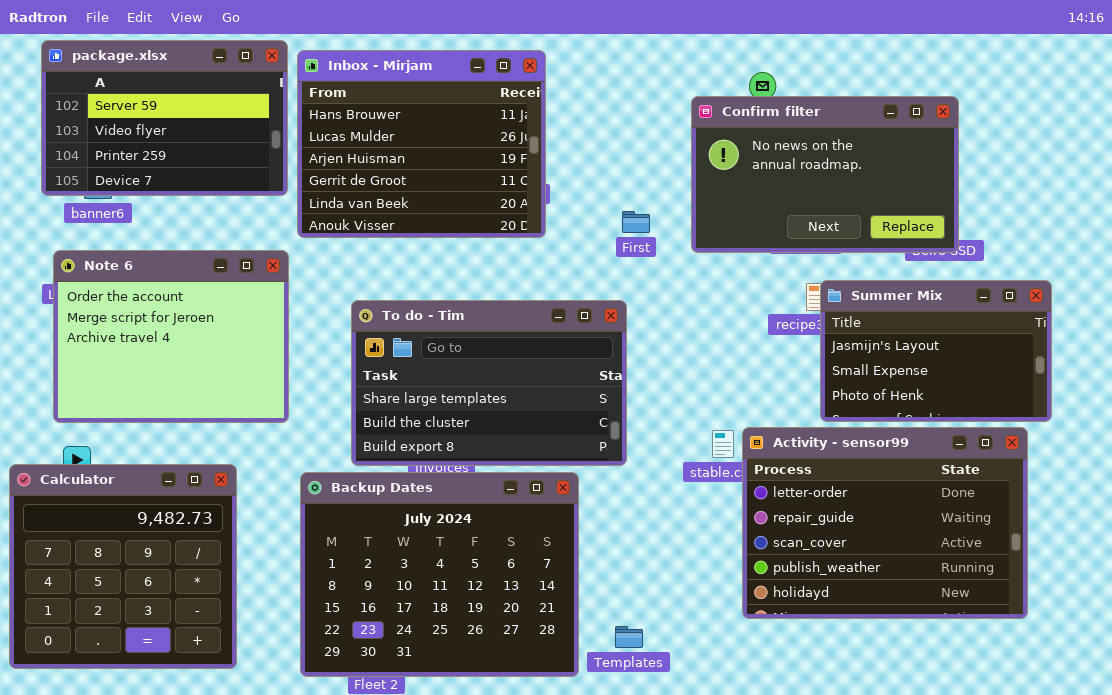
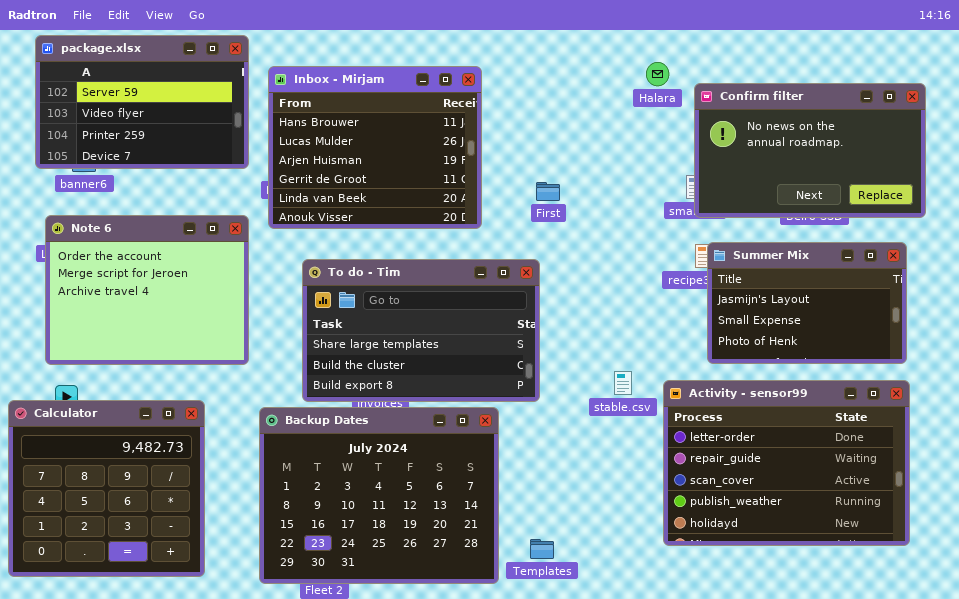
Inbox - Mirjam: [297,50,546,238] -> [268,66,482,229], moved
Confirm filter: [691,96,959,253] -> [694,83,926,218], moved
Activity - sensor99: [742,427,1028,619] -> [663,380,910,546], moved

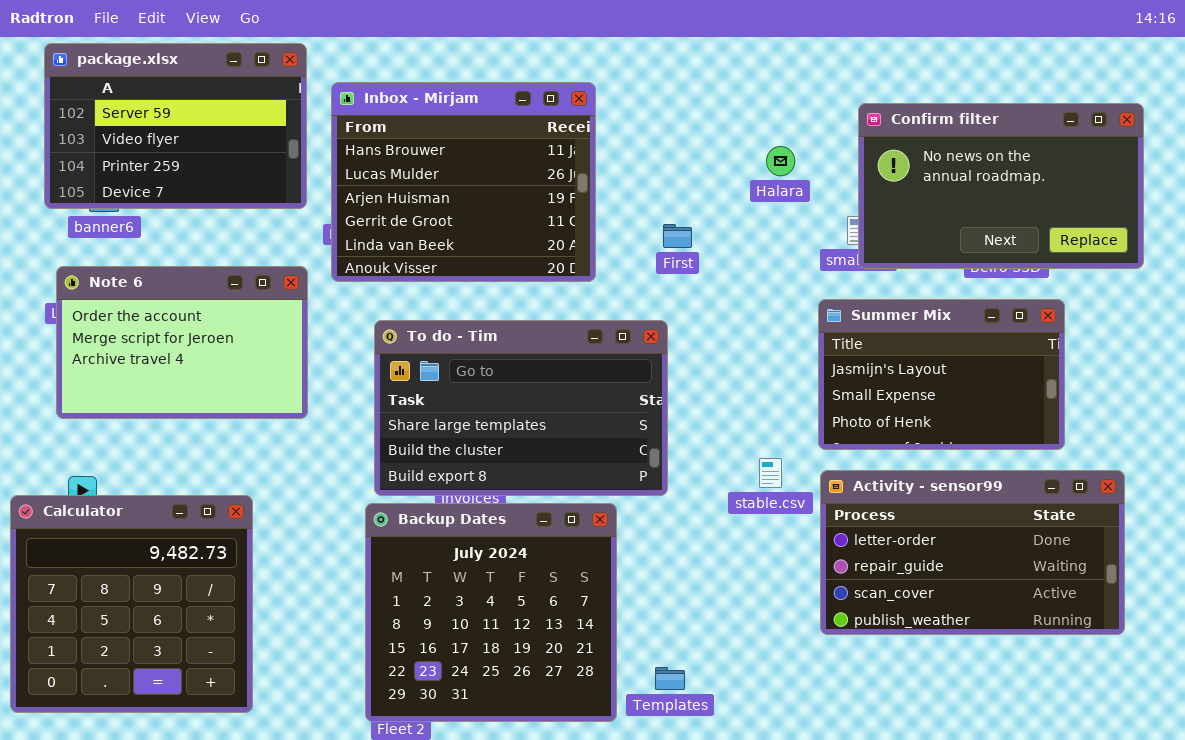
Halara: [646,62,669,86] -> [766,146,795,176], moved
Note 6: [45,215,249,365] -> [56,266,308,419], resized
Summer Mix: [707,242,907,364] -> [818,299,1065,450], moved
Activity - sensor99: [663,380,910,546] -> [820,470,1125,635], resized
Backup Dates: [259,407,499,584] -> [365,503,617,722], resized

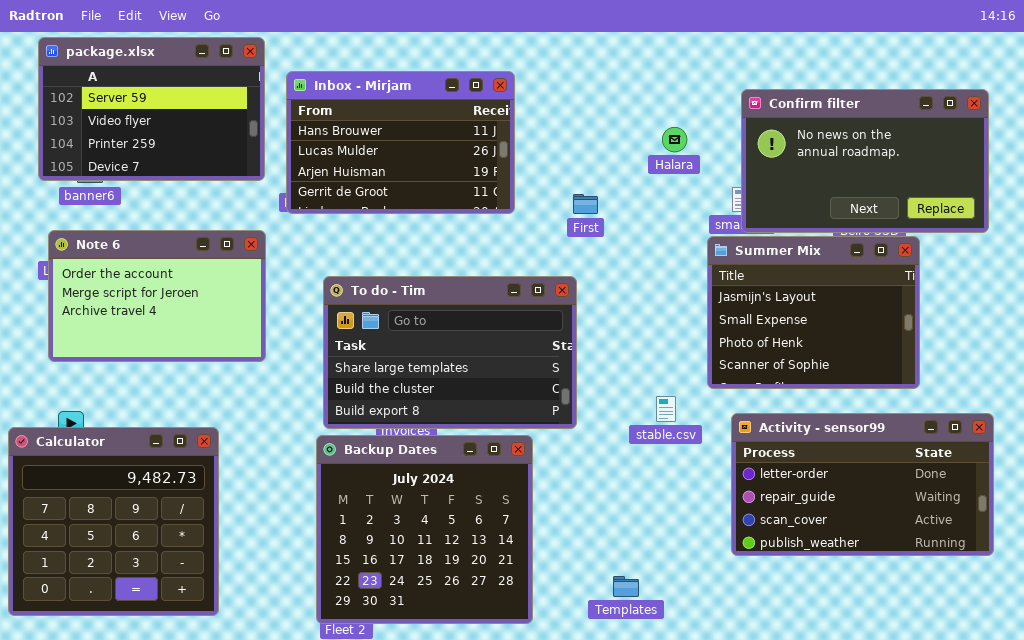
Inbox - Mirjam: [331,82,596,282] -> [286,71,515,214], resized
Summer Mix: [818,299,1065,450] -> [707,236,920,389], resized
Activity - sensor99: [820,470,1125,635] -> [731,413,994,556], moved
Templates: [655,667,685,690] -> [613,576,639,597], moved

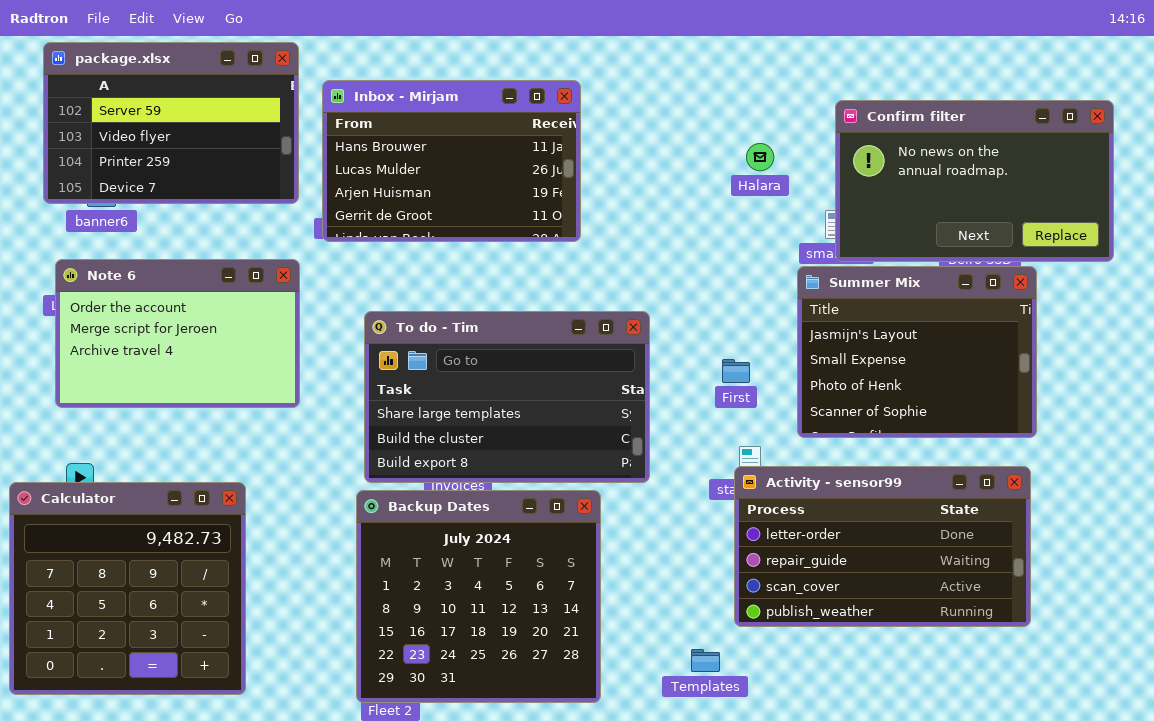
First: [573,194,598,214] -> [722,359,750,383], moved
Activity - sensor99: [731,413,994,556] -> [734,466,1031,627], moved

